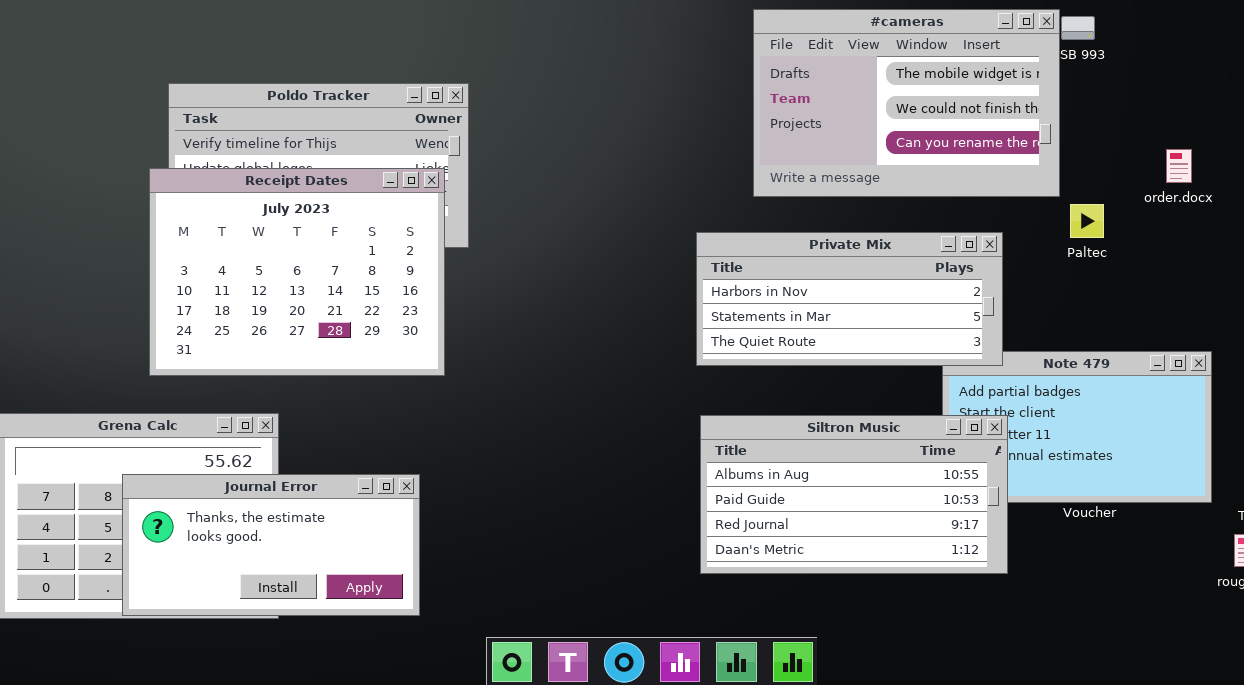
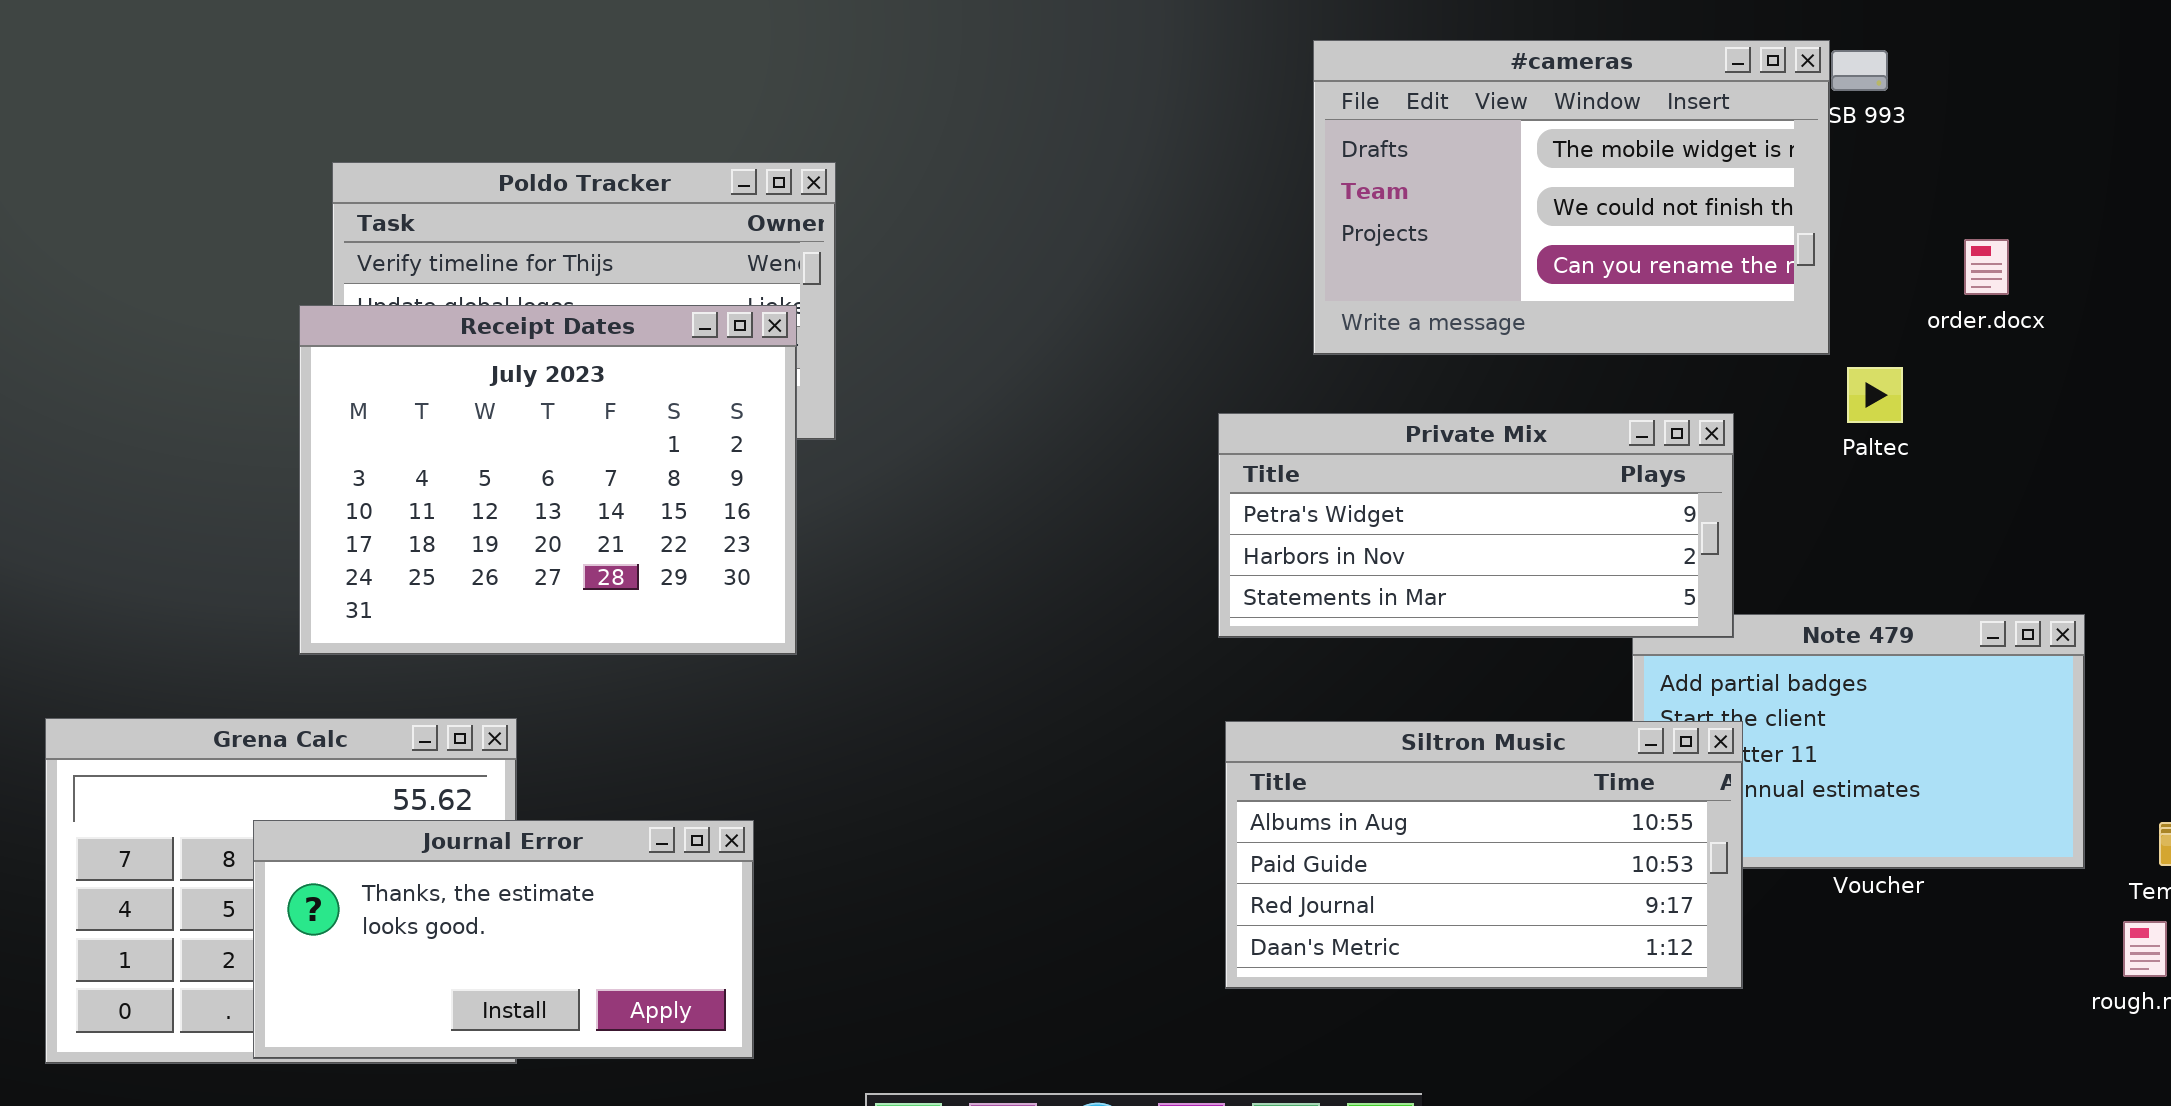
order.docx: [1166,149,1192,183] -> [1964,239,2009,295], moved
Private Mix: [696,232,1003,366] -> [1218,413,1734,638], scrolled up 1 row

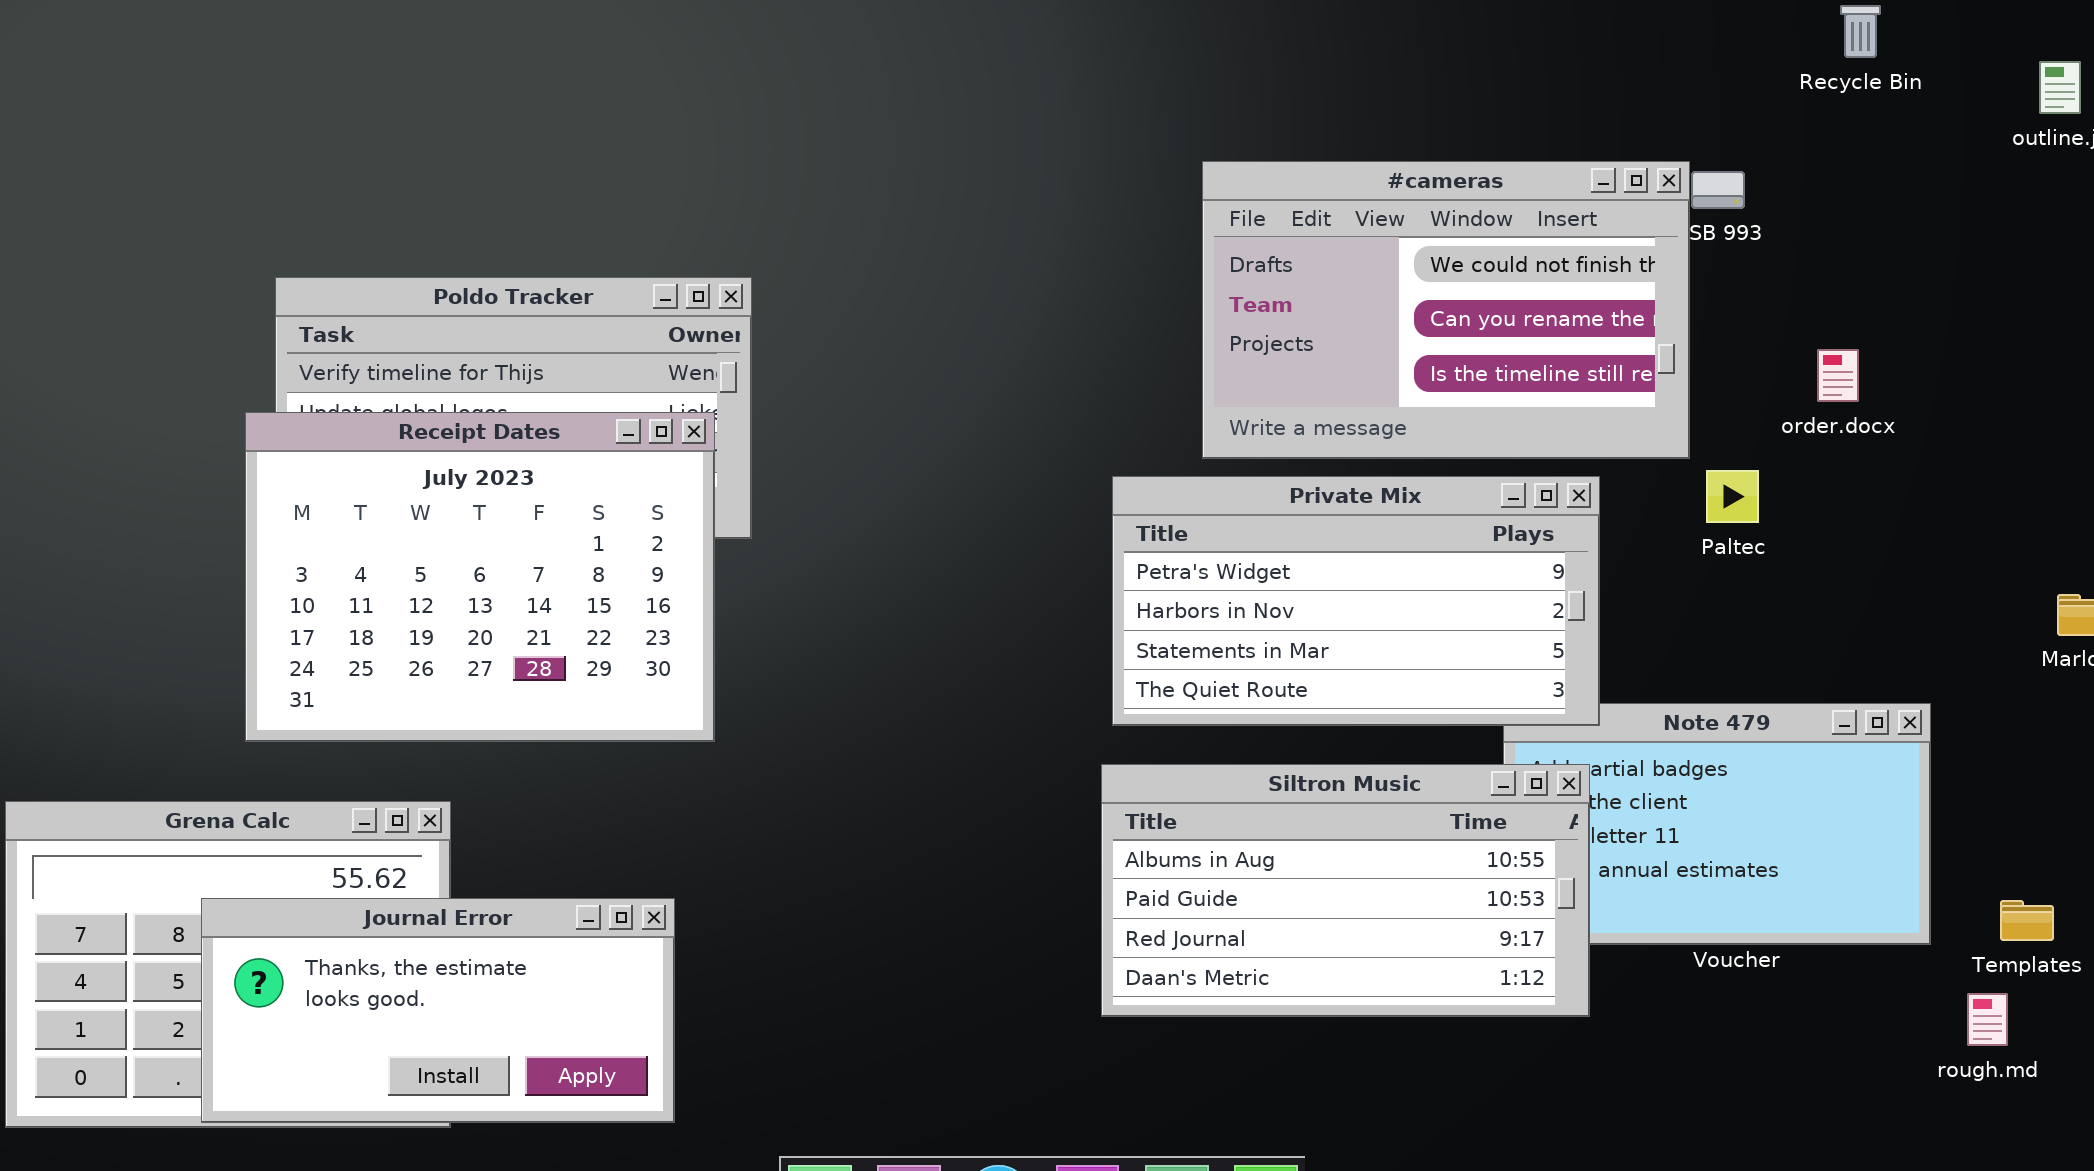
#cameras: [1313,40,1830,355] -> [1202,161,1690,459], scrolled down 1 row
Private Mix: [1218,413,1734,638] -> [1112,476,1600,726], resized
Siltron Music: [1225,721,1743,989] -> [1101,764,1590,1017], moved

